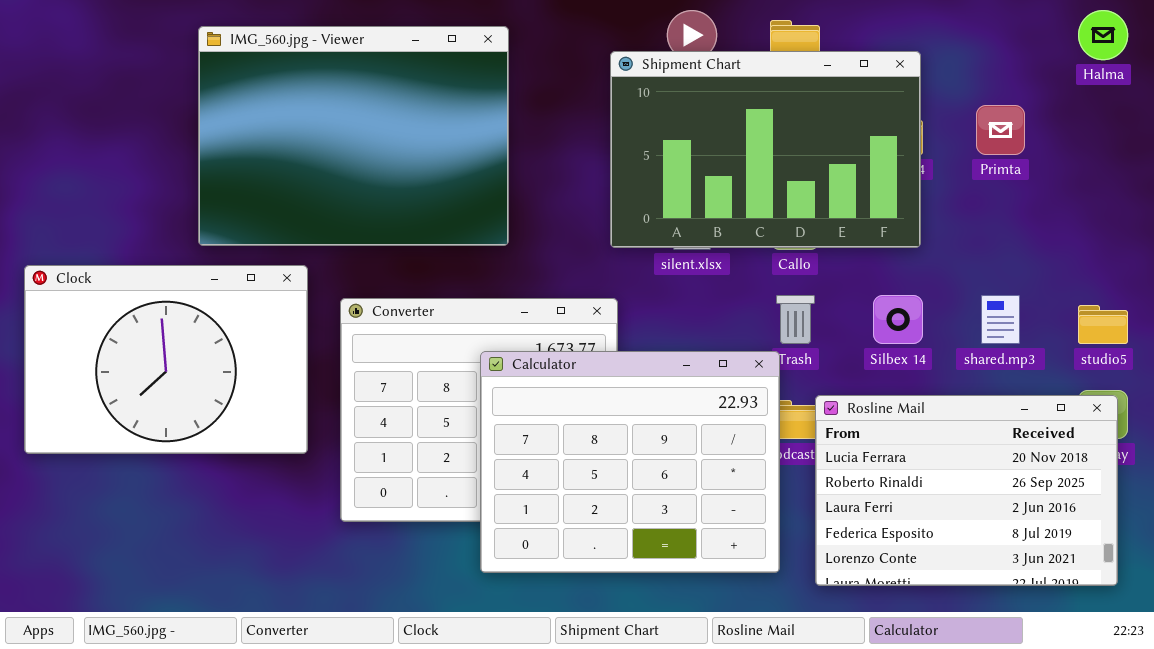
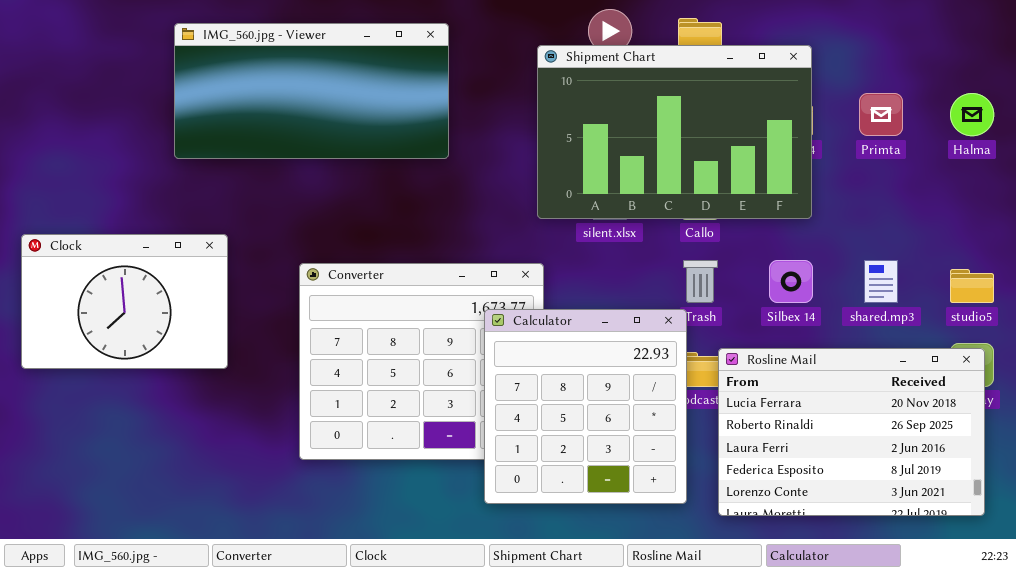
Halma: [1078,10,1128,60] -> [950,93,994,136], moved
IMG_560.jpg - Viewer: [198,26,509,246] -> [174,23,449,159], resized
Clock: [24,265,308,454] -> [21,234,228,369], resized
Calculator: [480,351,780,573] -> [484,309,687,504], resized

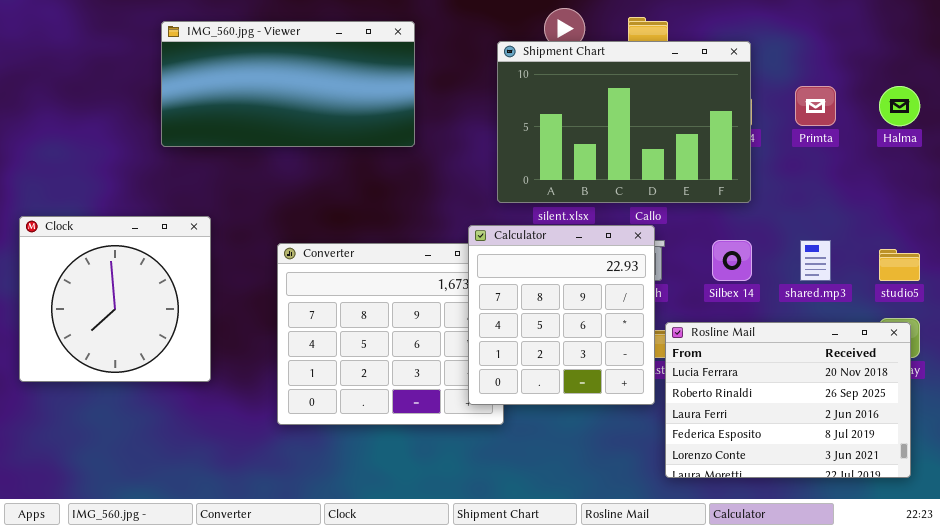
Clock: [21,234,228,369] -> [19,216,211,382], resized
Calculator: [484,309,687,504] -> [468,225,655,405], moved

